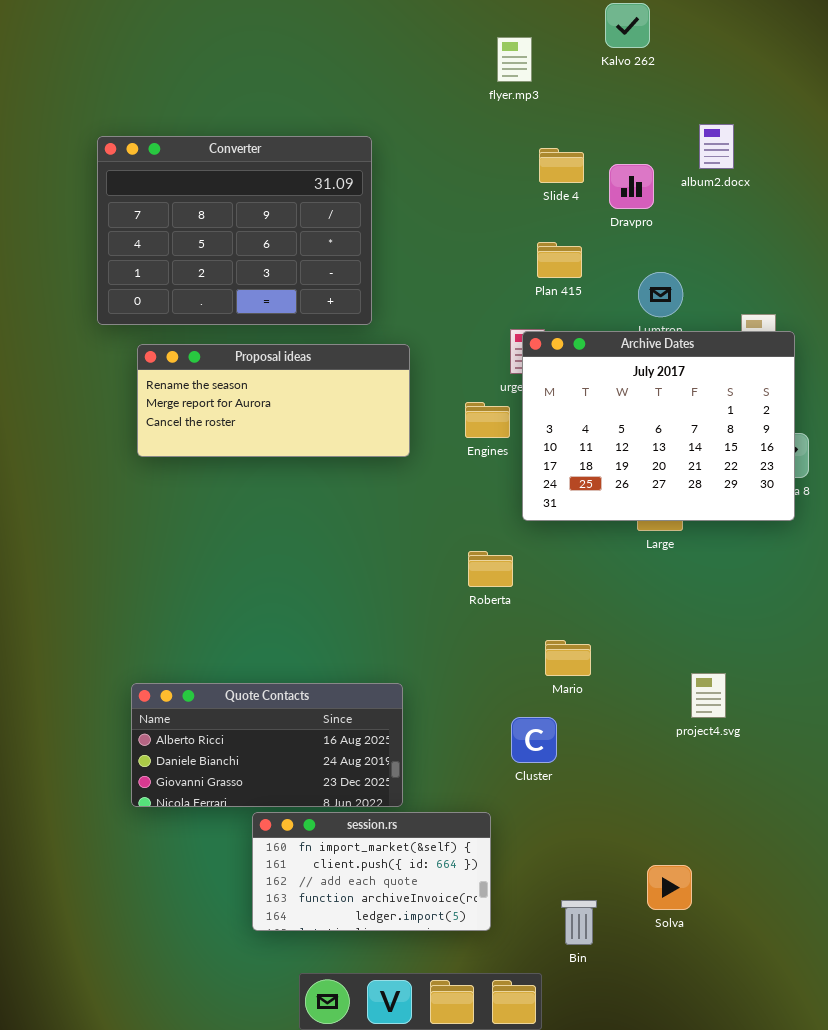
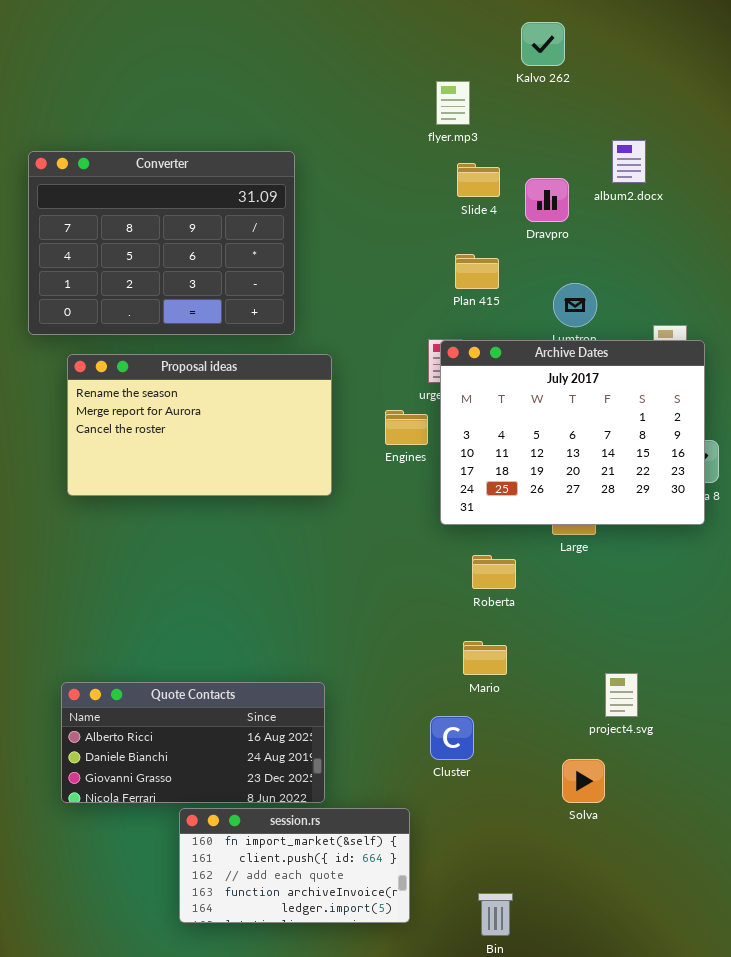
flyer.mp3: [497,37,532,82] -> [436,81,470,125], moved
Proposal ideas: [137,344,410,457] -> [67,354,332,496], resized
Roberta: [468,551,513,587] -> [472,555,516,589], moved
Solva: [647,865,692,910] -> [562,759,605,803], moved

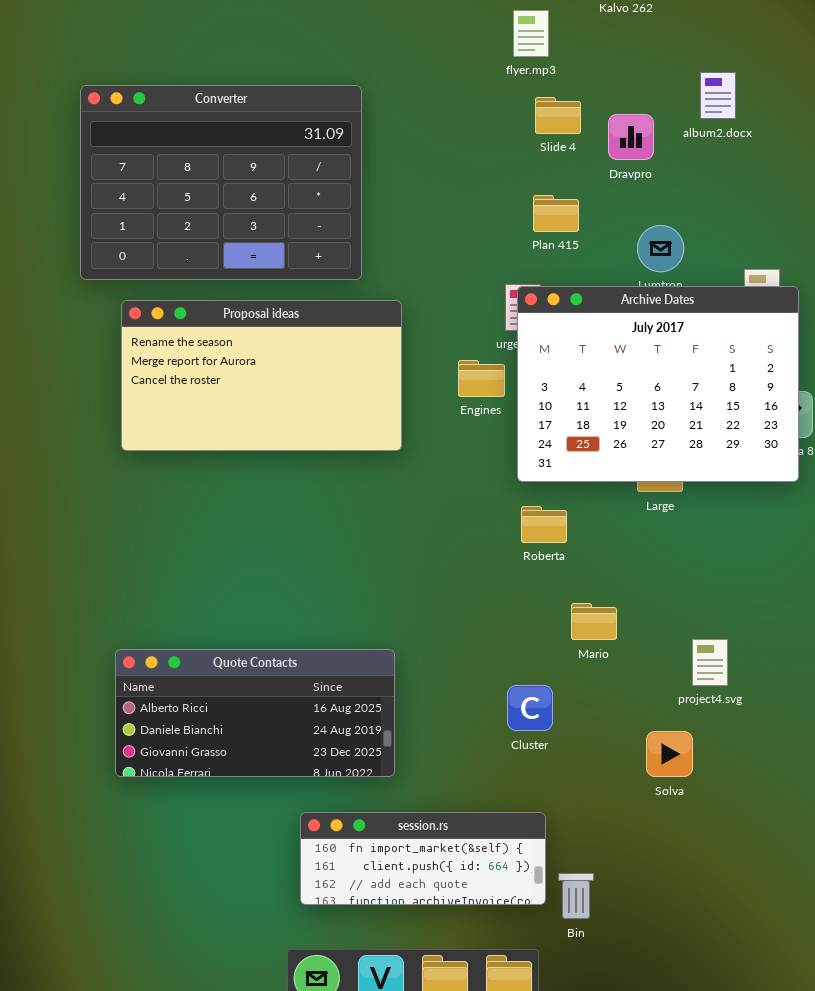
Roberta: [472,555,516,589] -> [521,506,567,543], moved
Mario: [463,641,507,675] -> [571,603,617,640], moved
session.rs: [179,808,410,923] -> [300,812,546,905], moved, resized

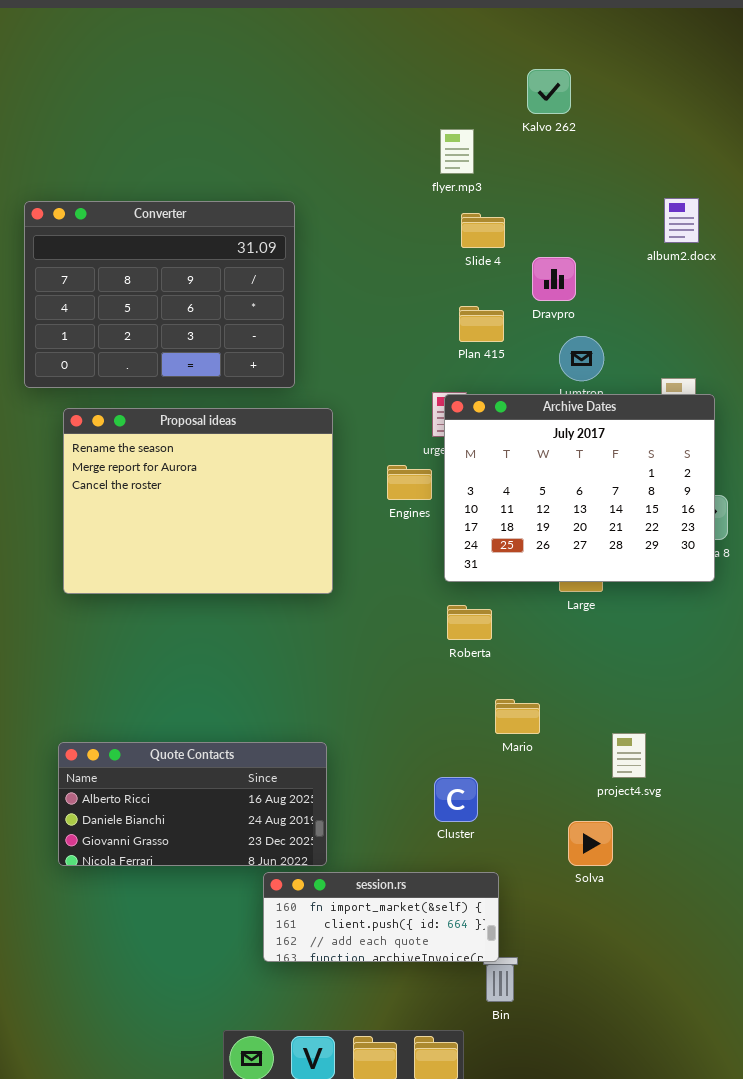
album2.docx: [700,72,736,119] -> [664,198,699,243], moved
Dravpro: [608,114,654,160] -> [532,257,576,301], moved
Proposal ideas: [121,300,402,451] -> [63,408,333,594], resized
session.rs: [300,812,546,905] -> [263,872,499,962], moved

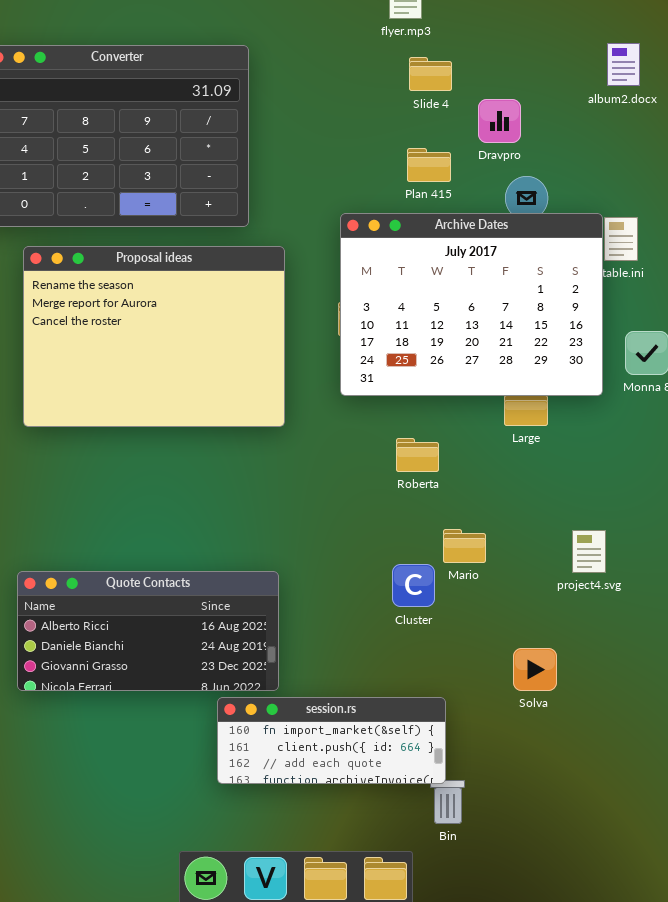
Archive Dates: [444,394,715,582] -> [340,213,603,396], moved
project4.svg: [612,733,646,778] -> [572,530,606,573], moved
Cluster: [434,777,478,822] -> [392,564,435,607], moved

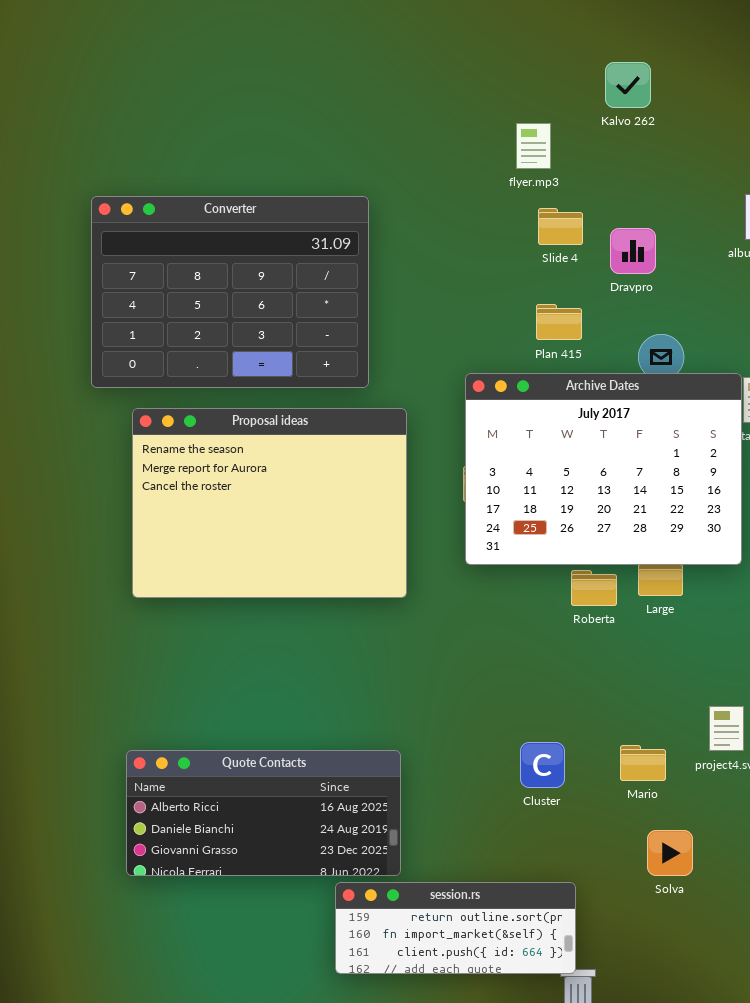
Dravpro: [478,99,521,143] -> [610,228,656,274], moved
Roberta: [396,438,439,472] -> [571,570,617,606], moved
Mario: [443,529,486,563] -> [620,745,666,781], moved
session.rs: [217,697,446,784] -> [335,882,576,974], scrolled up 1 row

